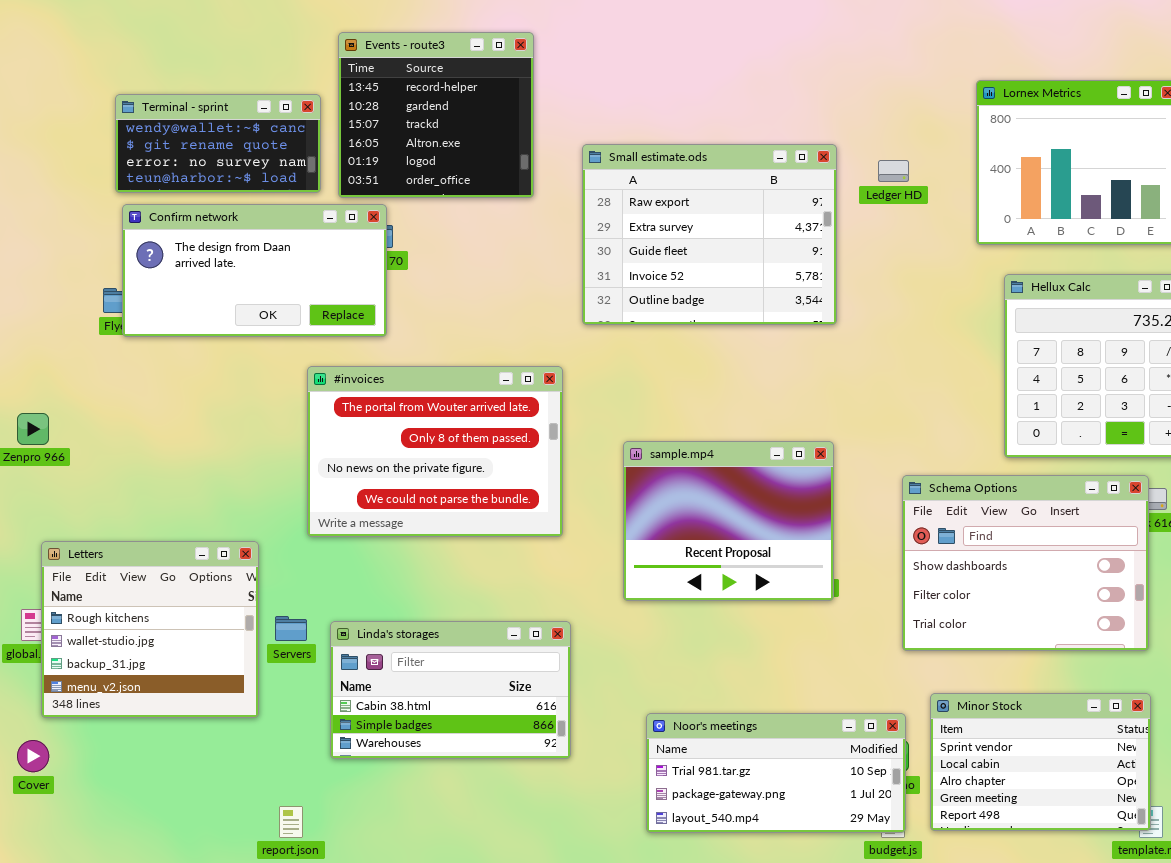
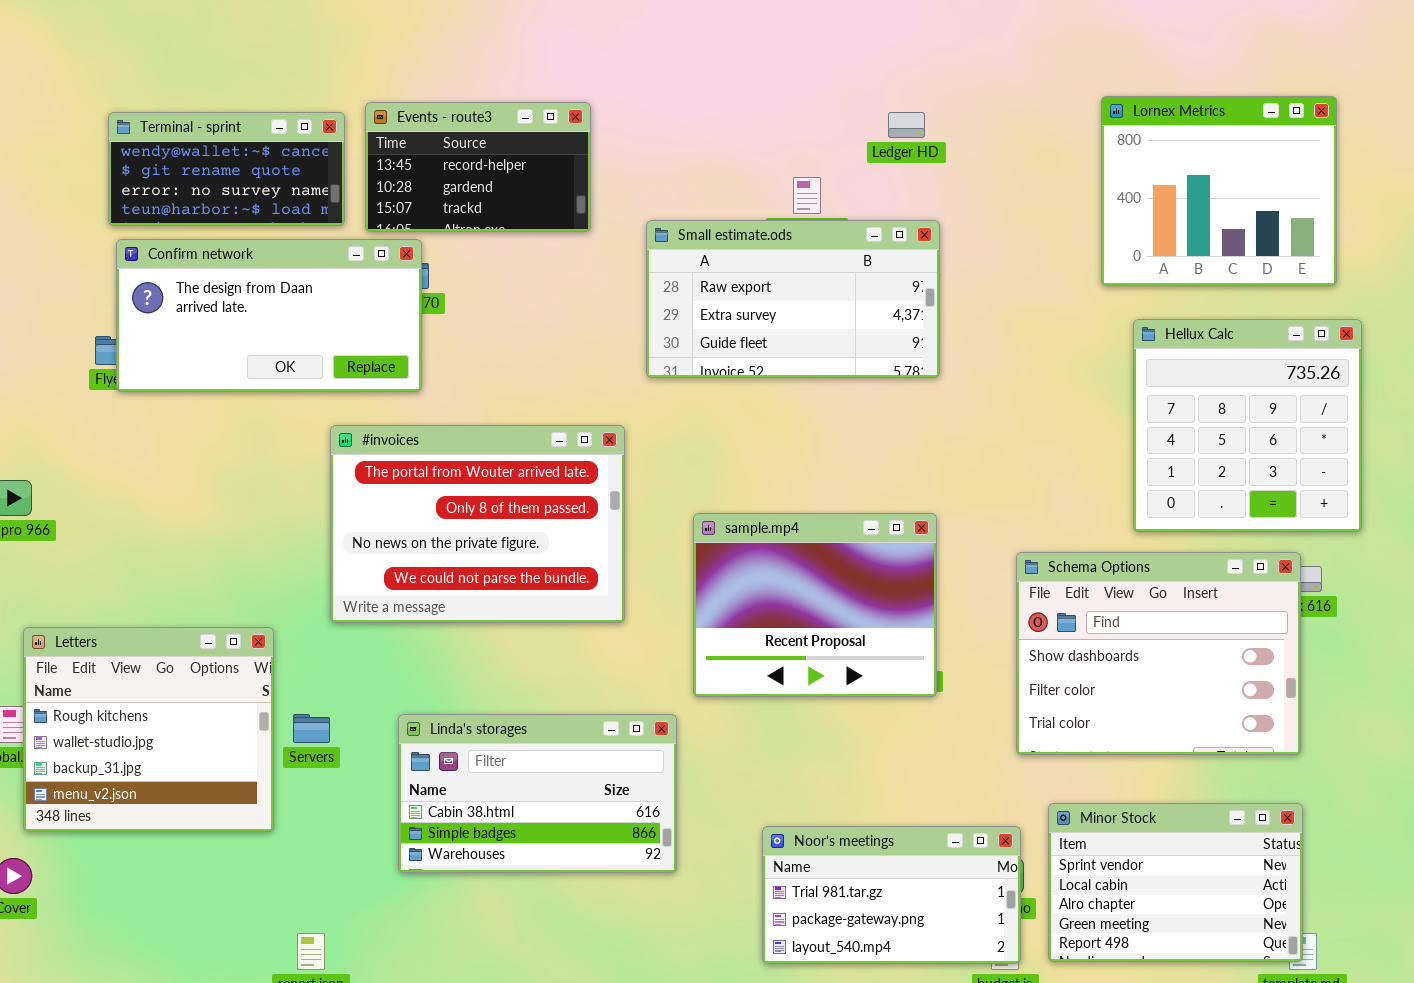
Events - route3: [338,32,534,198] -> [365,102,591,232], resized
Small estimate.ods: [582,144,837,325] -> [646,220,940,378], resized
Ledger HD: [878,160,909,182] -> [888,112,925,138], moved
Linda's storages: [330,621,571,759] -> [398,714,677,873], moved
Noor's meetings: [646,713,906,833] -> [762,826,1021,964], resized

